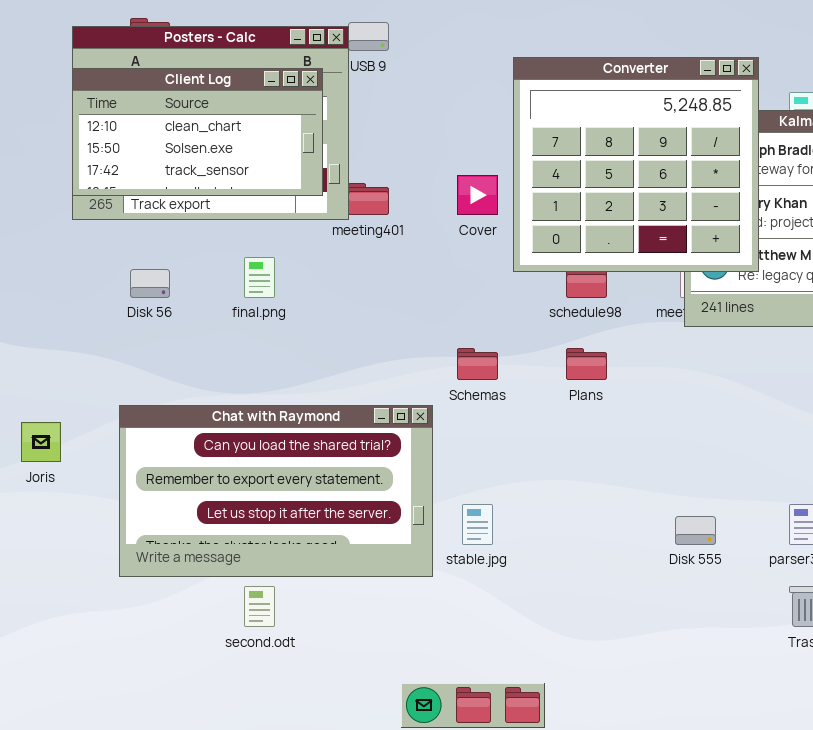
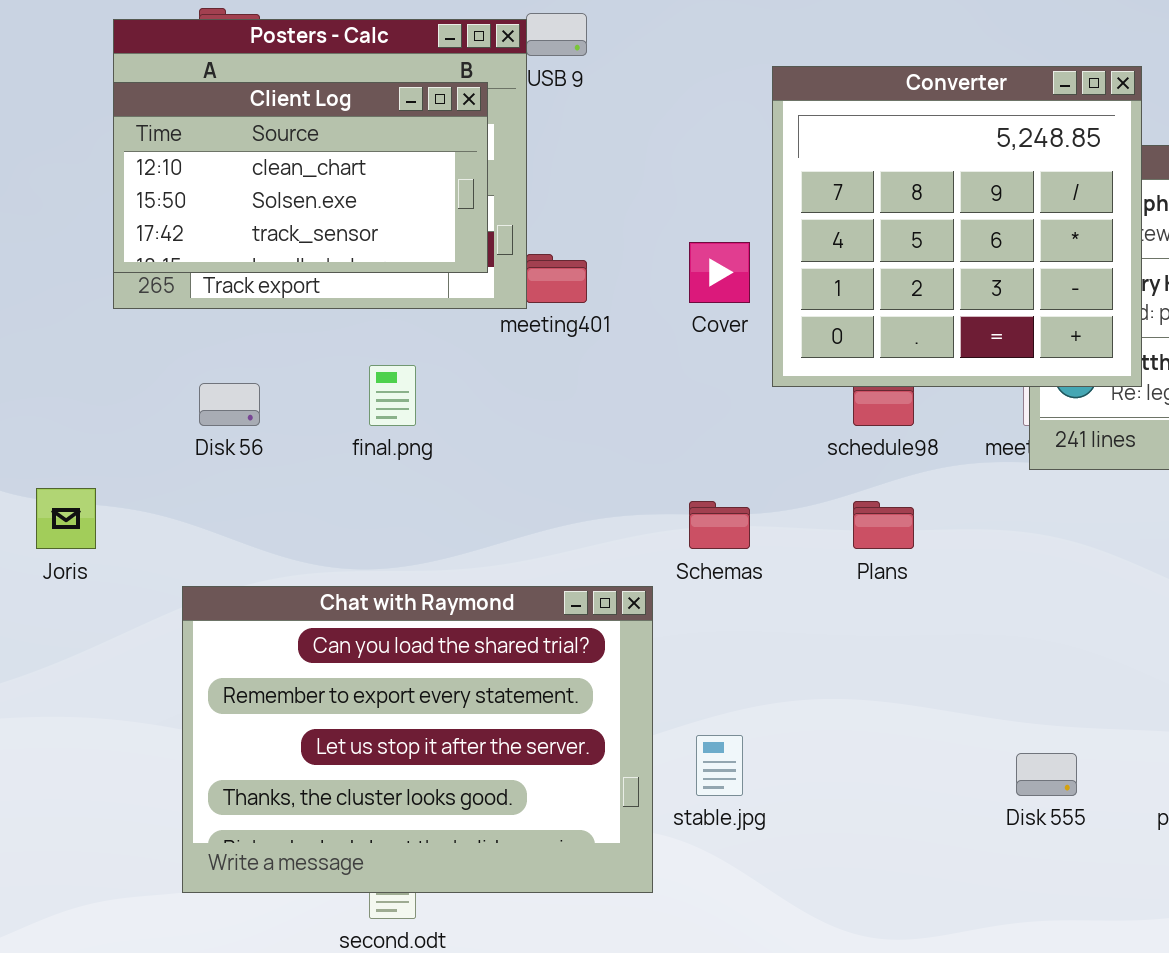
Chat with Raymond: [119,405,433,577] -> [182,586,653,893], resized
Joris: [21,422,61,462] -> [36,488,96,549], moved

